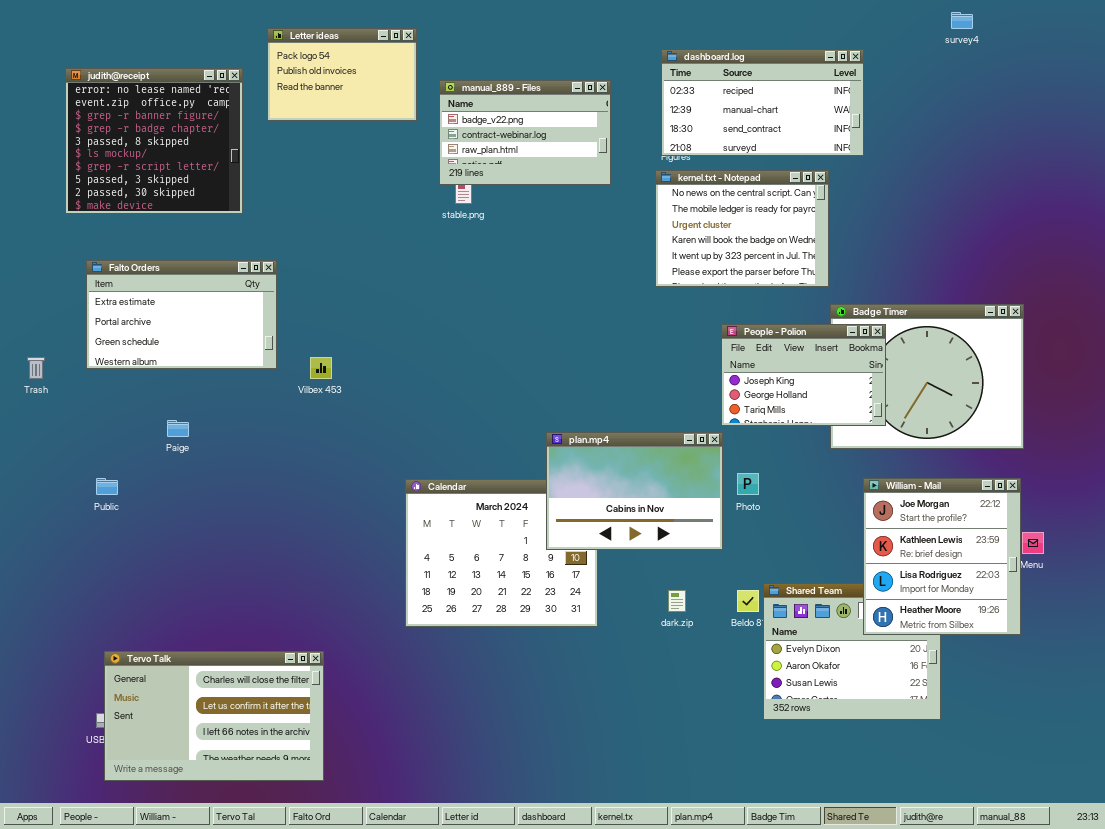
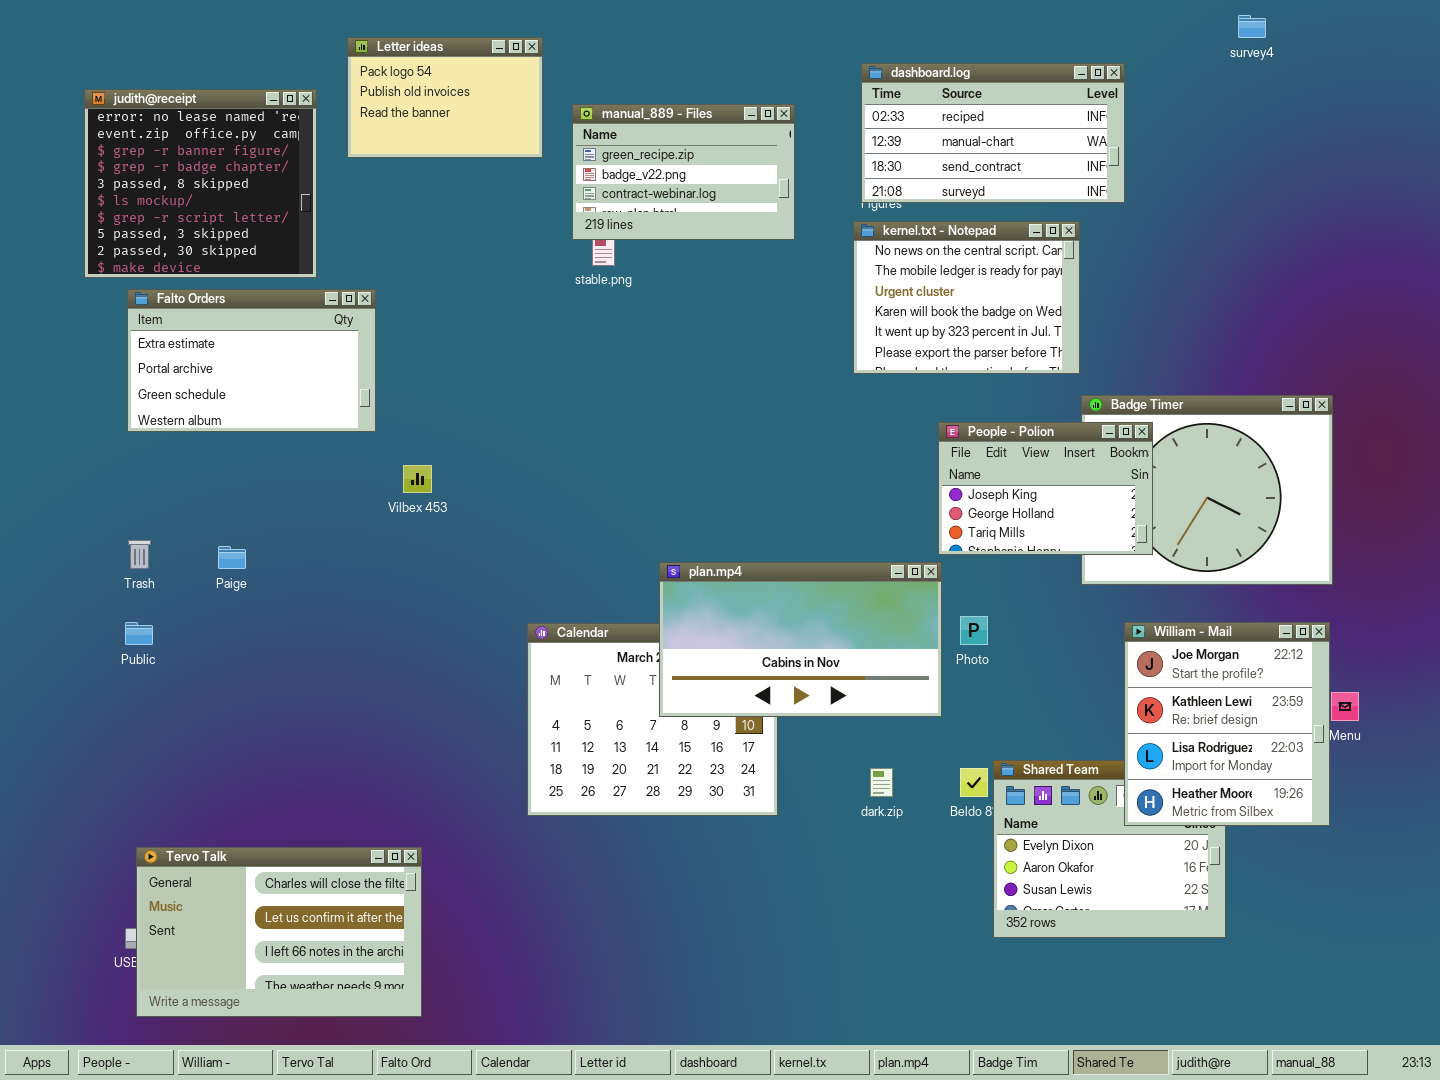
manual_889 - Files: [439,80,611,185] -> [572,104,795,240], scrolled up 1 row
Falto Orders: [86,260,277,369] -> [127,289,376,432], moved
Trash: [27,357,45,379] -> [128,540,151,569], moved
plan.mp4: [546,432,723,550] -> [659,562,942,717], resized

